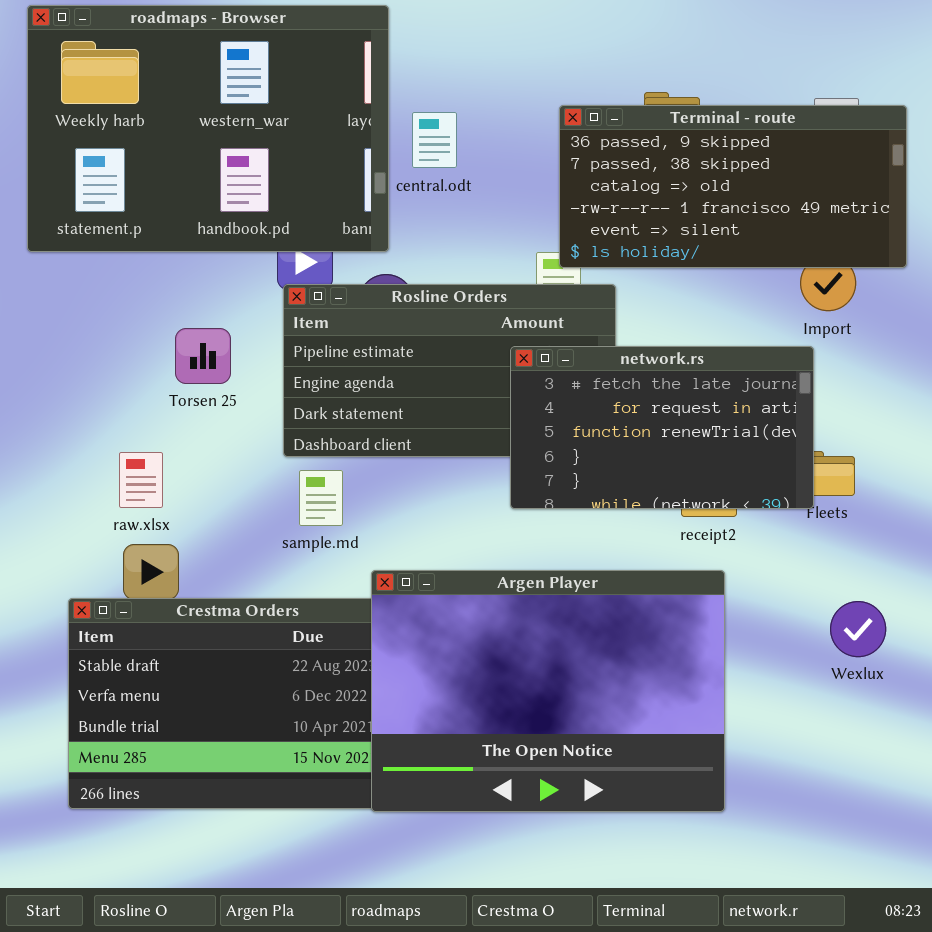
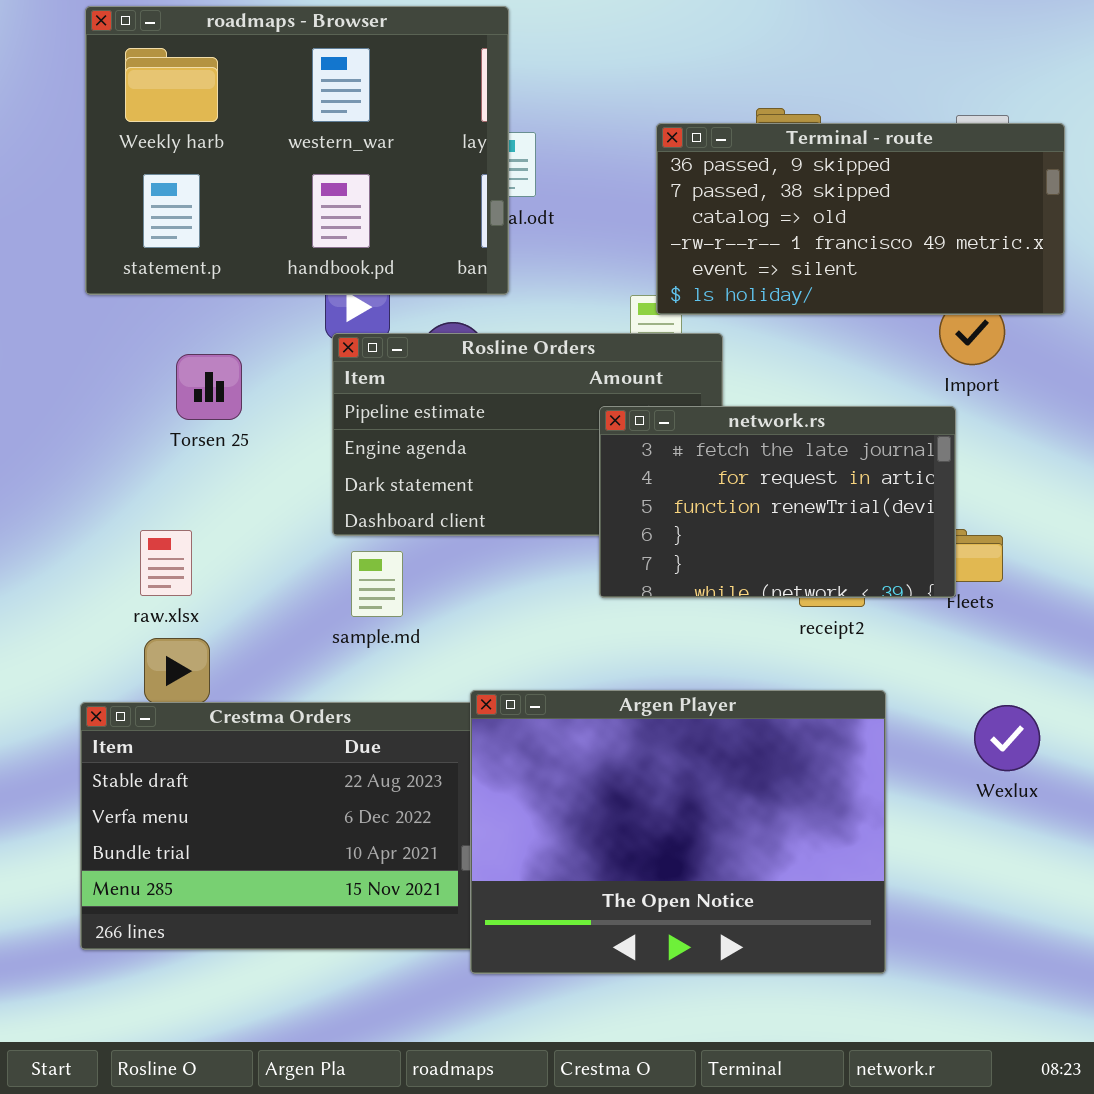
roadmaps - Browser: [27,5,389,252] -> [85,6,509,295], moved
Torsen 25: [175,328,231,384] -> [176,354,242,420], moved
Argen Player: [371,570,725,812] -> [470,690,886,974], moved

